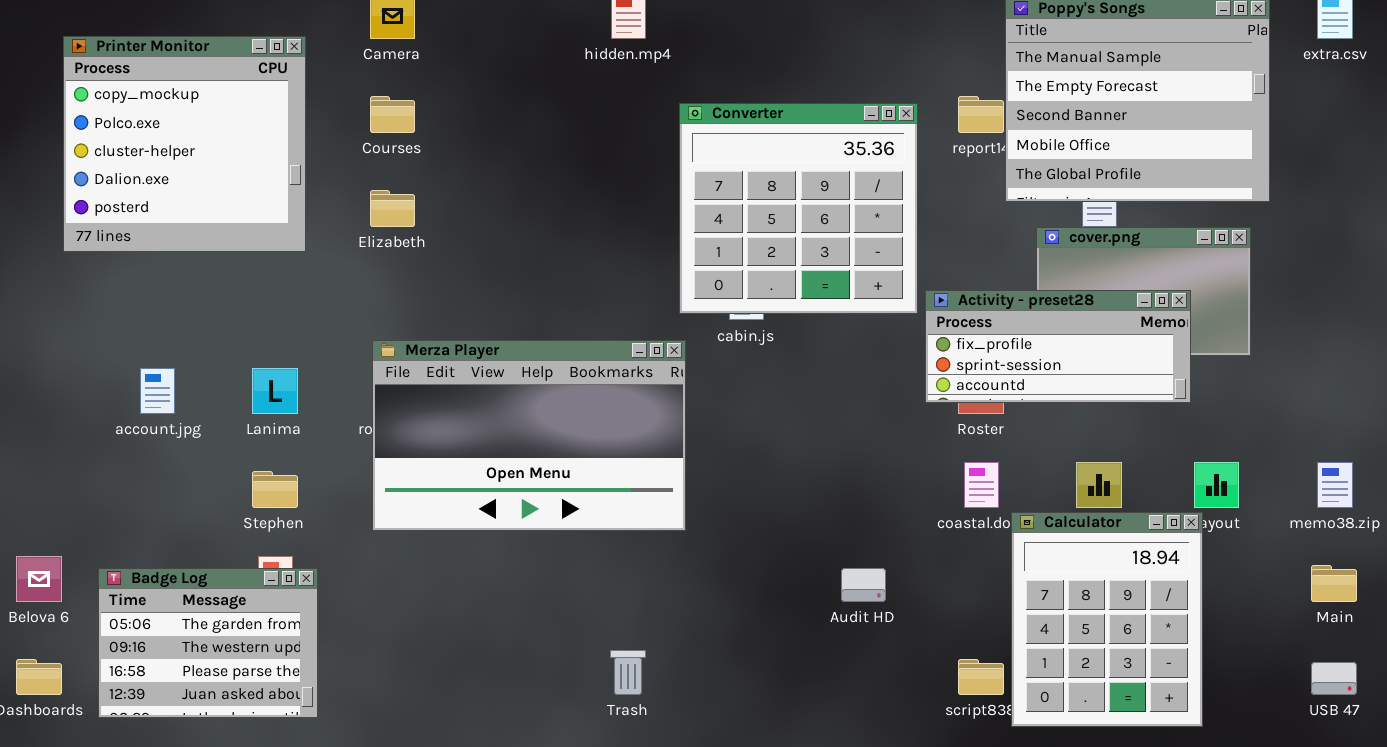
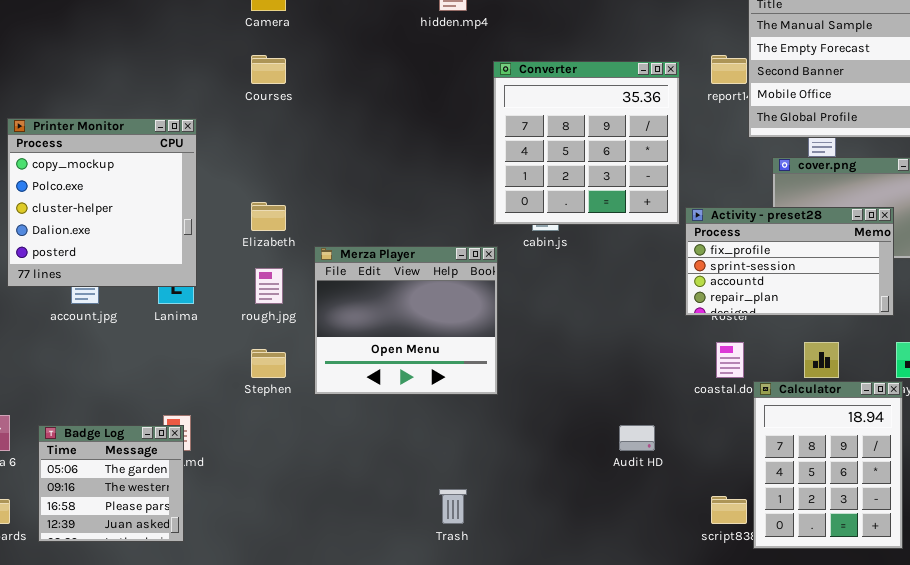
Printer Monitor: [63,36,306,252] -> [7,118,197,287], moved
Elizabeth: [370,190,415,227] -> [251,202,286,231], moved
Activity - preset28: [925,290,1191,403] -> [685,207,894,316], resized
Merza Player: [372,340,686,531] -> [314,246,498,395], resized
Stephen: [252,471,298,508] -> [251,349,286,378], moved
Badge Log: [98,568,318,718] -> [38,425,184,542], resized

